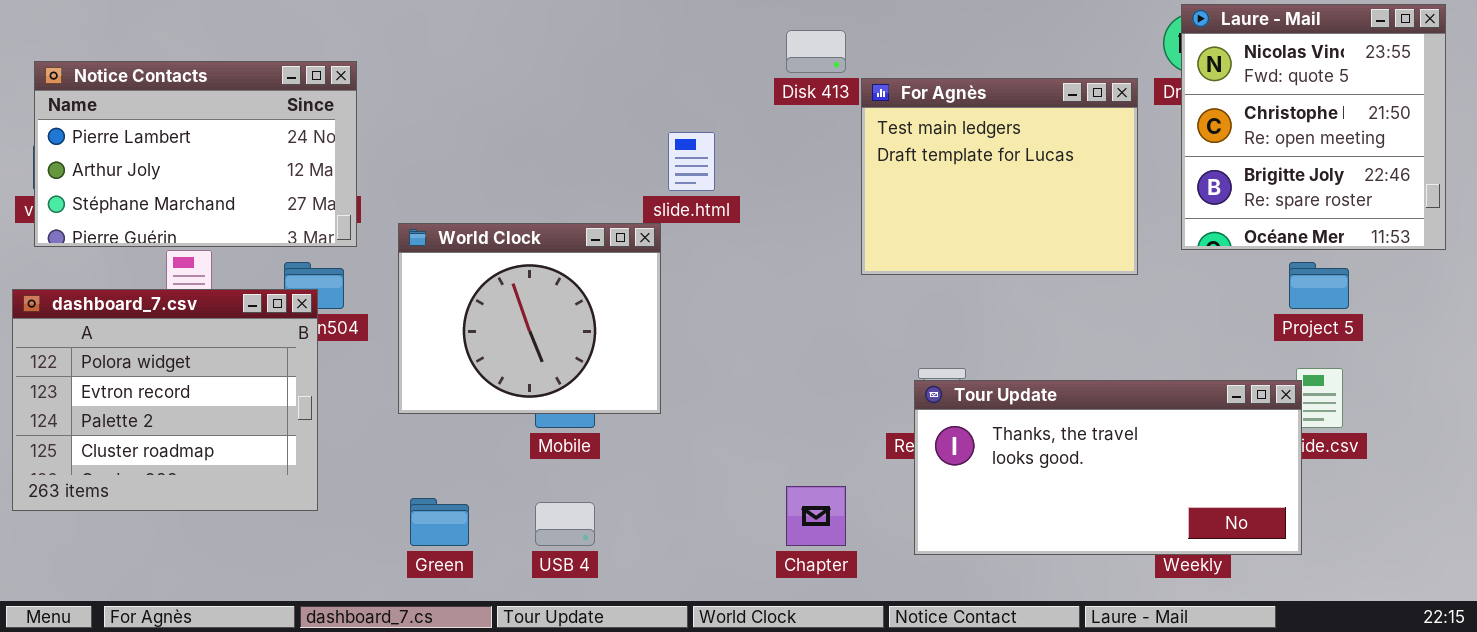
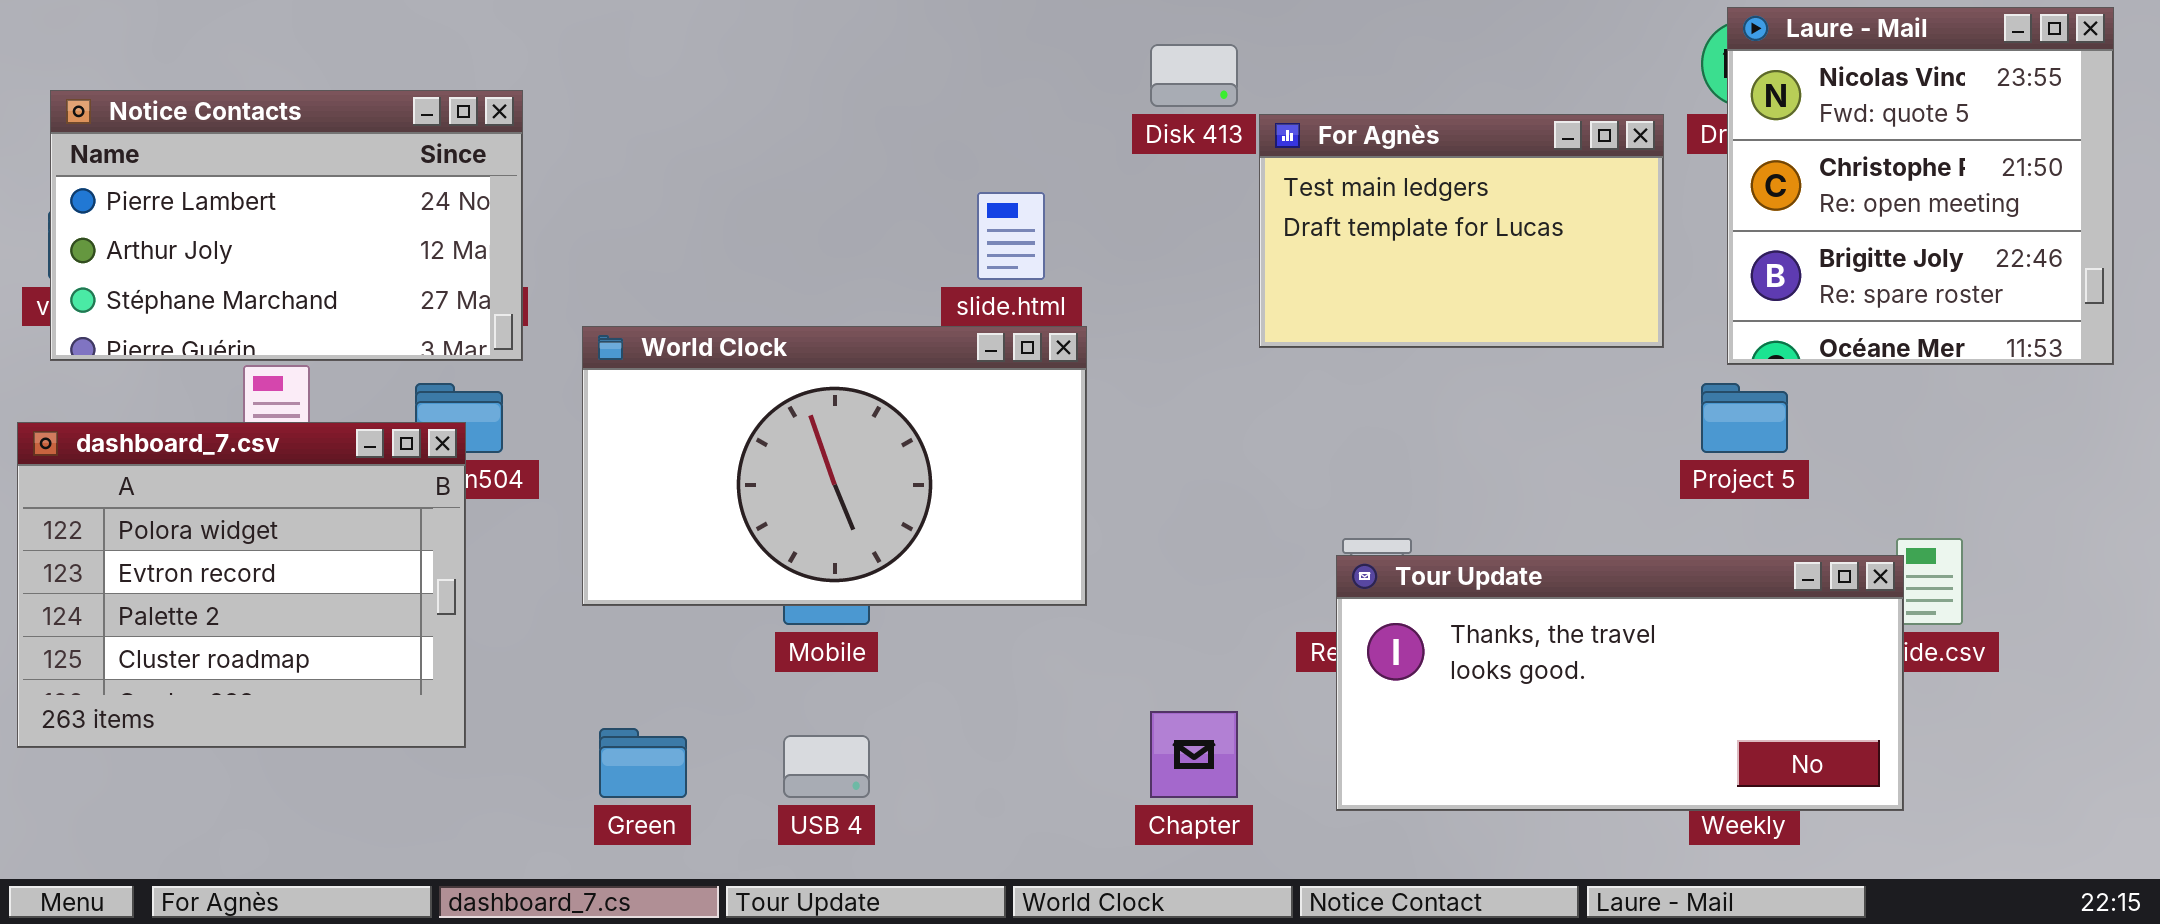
For Agnès: [861,78,1138,275] -> [1259,114,1664,348], resized
World Clock: [398,223,661,414] -> [582,326,1087,606], resized
Project 5: [1289,262,1349,309] -> [1701,383,1788,453], moved

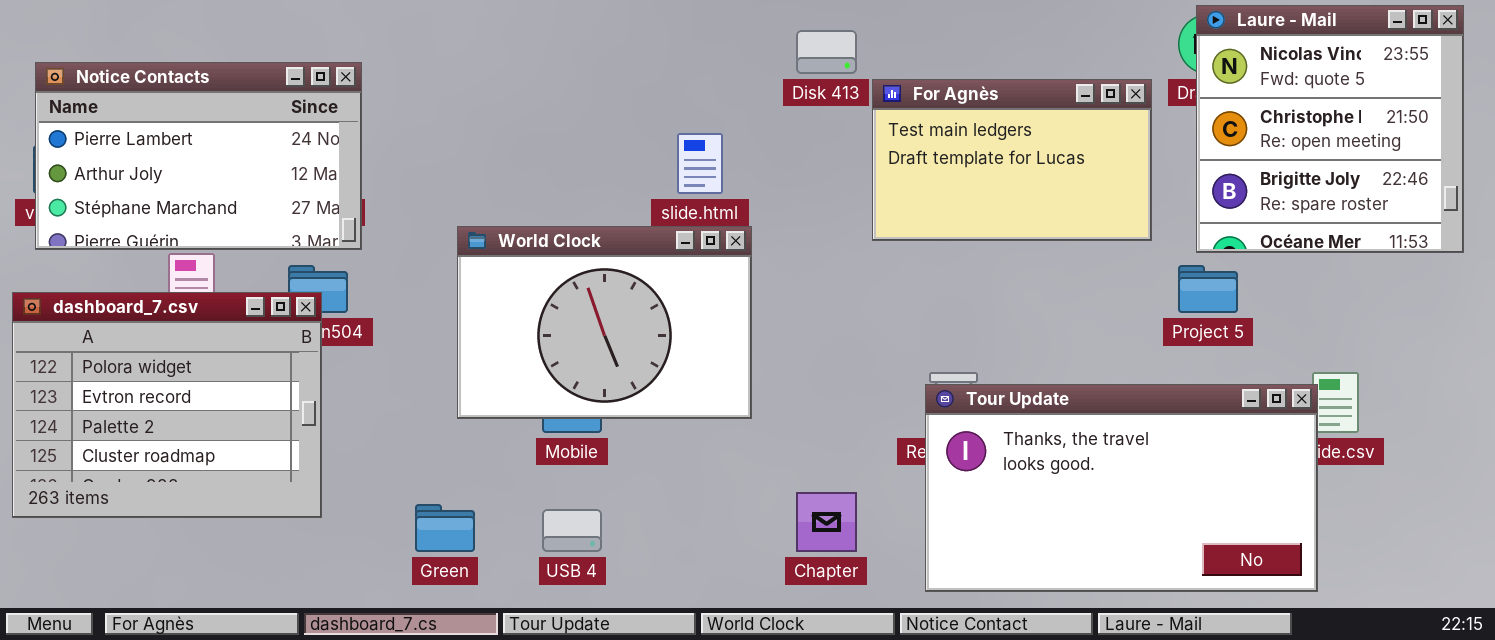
World Clock: [582,326,1087,606] -> [457,226,752,419], resized
Tour Update: [1336,555,1904,811] -> [925,384,1318,592], resized

